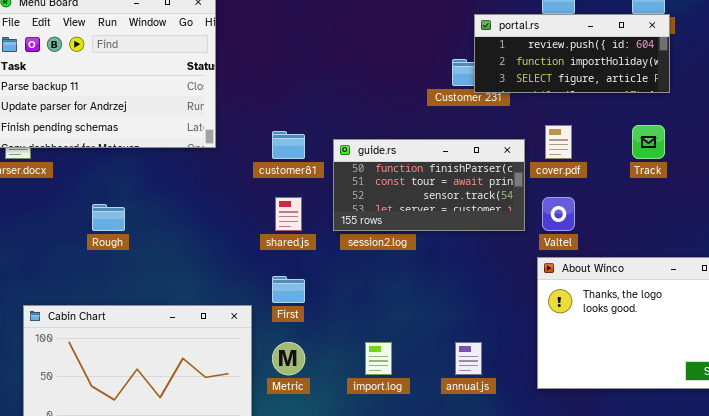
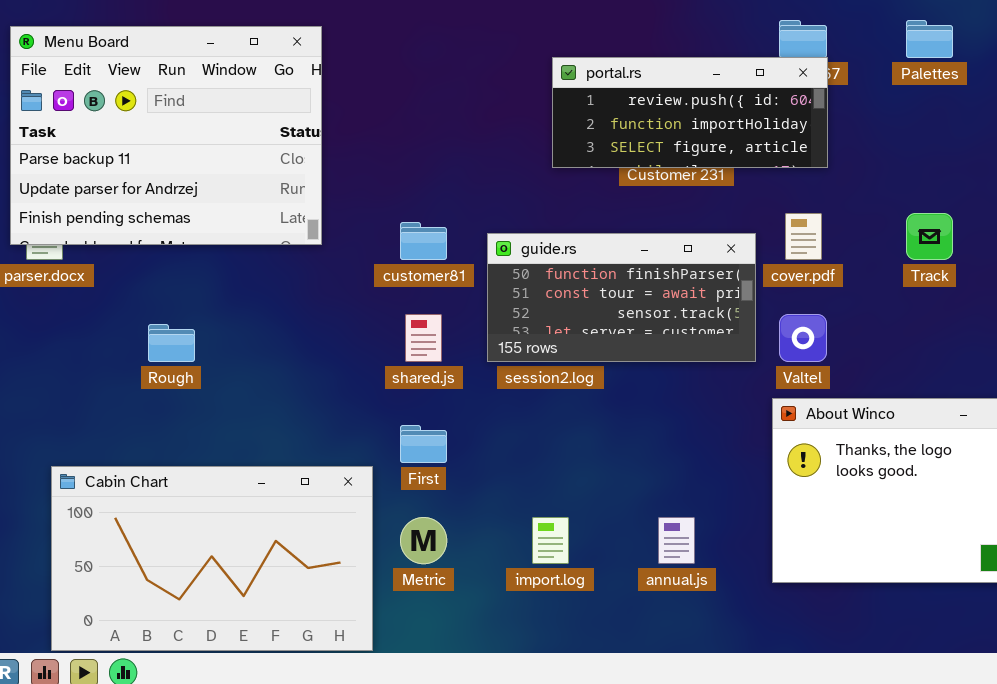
portal.rs: [474,14,670,93] -> [552,57,828,168], moved

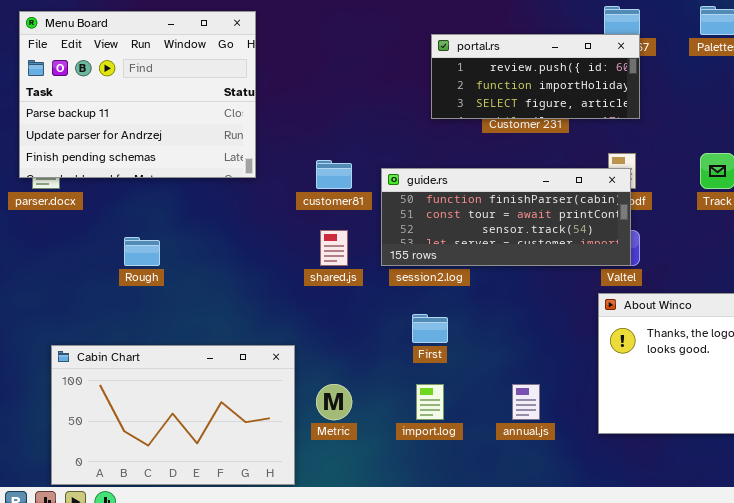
guide.rs: [487,233,756,362] -> [381,168,631,266], resized
First: [400,425,447,463] -> [412,314,448,343], moved

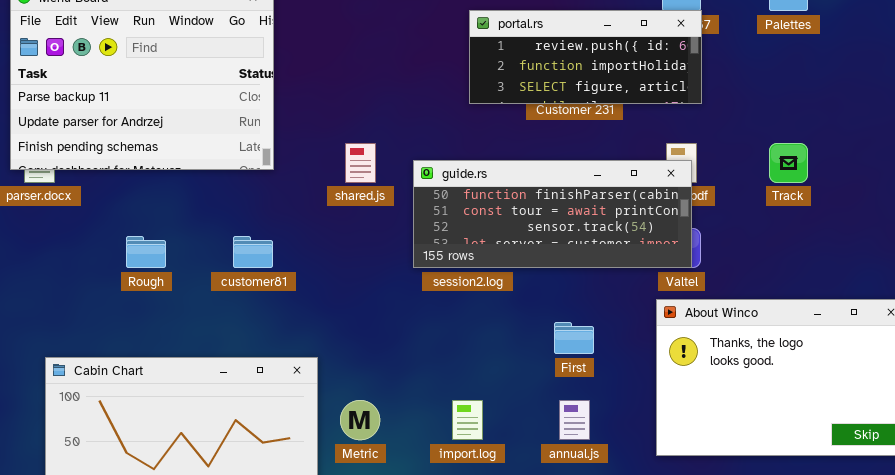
customer81: [316,160,352,189] -> [233,236,273,268], moved
shared.js: [320,230,348,266] -> [345,143,376,183], moved
First: [412,314,448,343] -> [554,322,594,354], moved

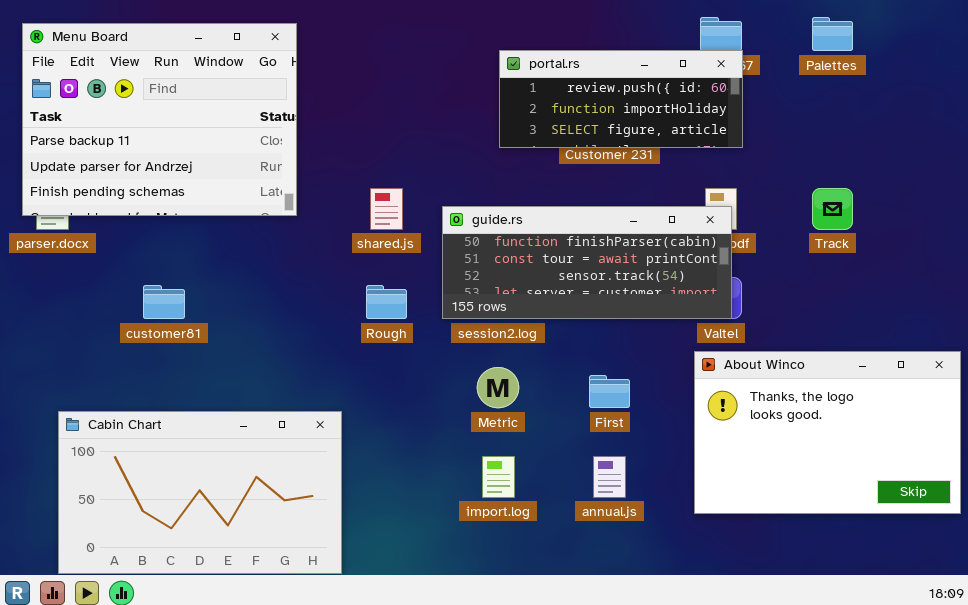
Rough: [126,236,166,268] -> [366,285,407,319], moved
customer81: [233,236,273,268] -> [143,285,185,319], moved
Metric: [340,400,380,440] -> [477,367,519,408], moved

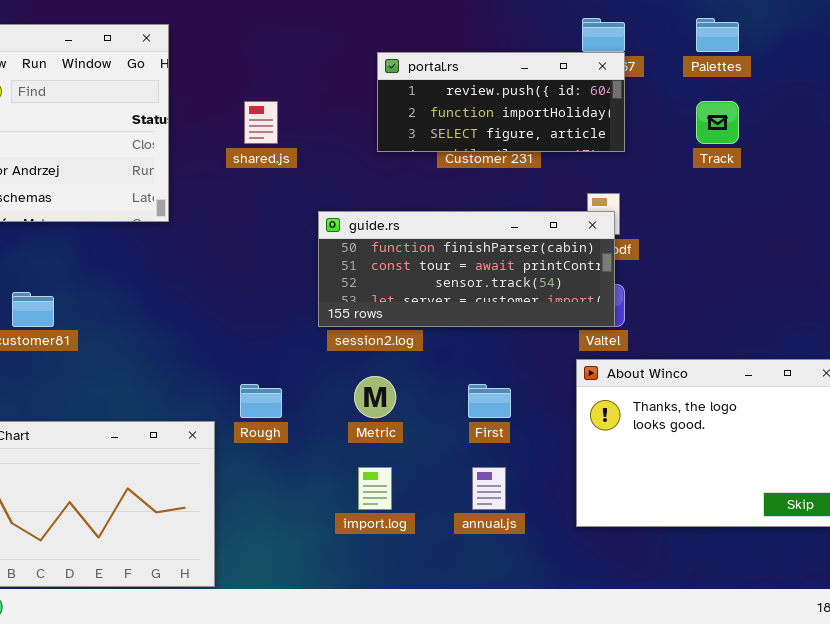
shared.js: [370,188,403,230] -> [244,101,278,144], moved
Track: [812,188,853,230] -> [696,101,739,144], moved
Rough: [366,285,407,319] -> [240,384,282,418], moved

